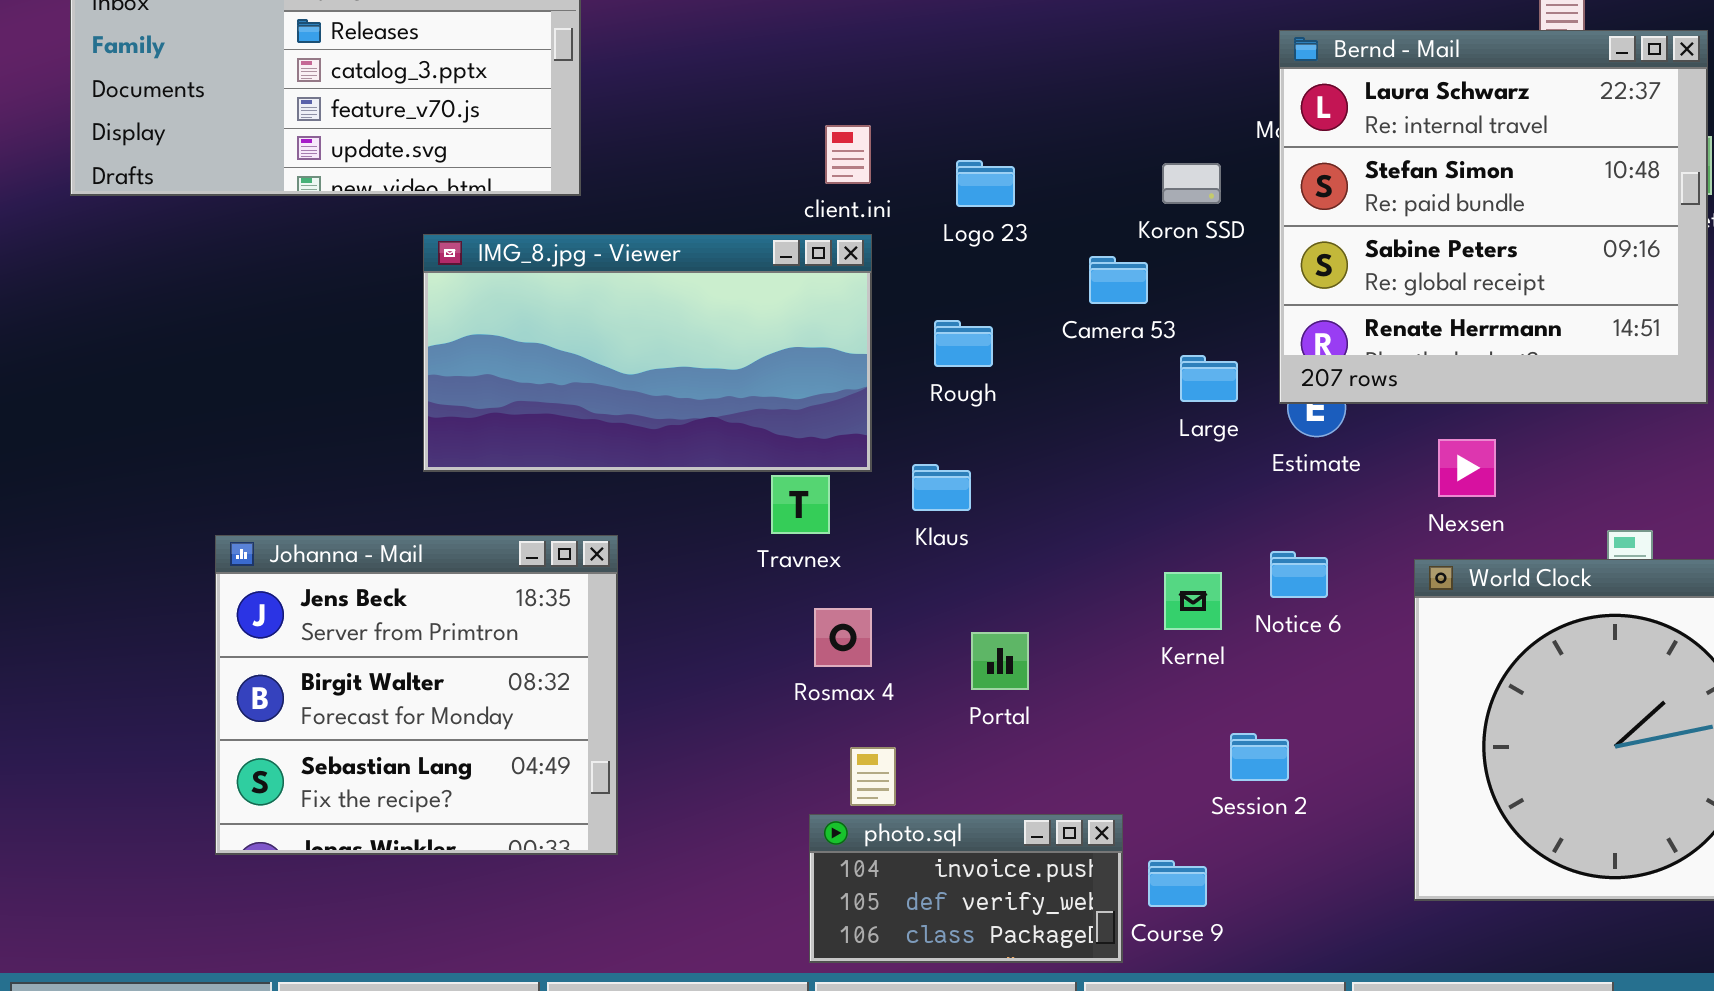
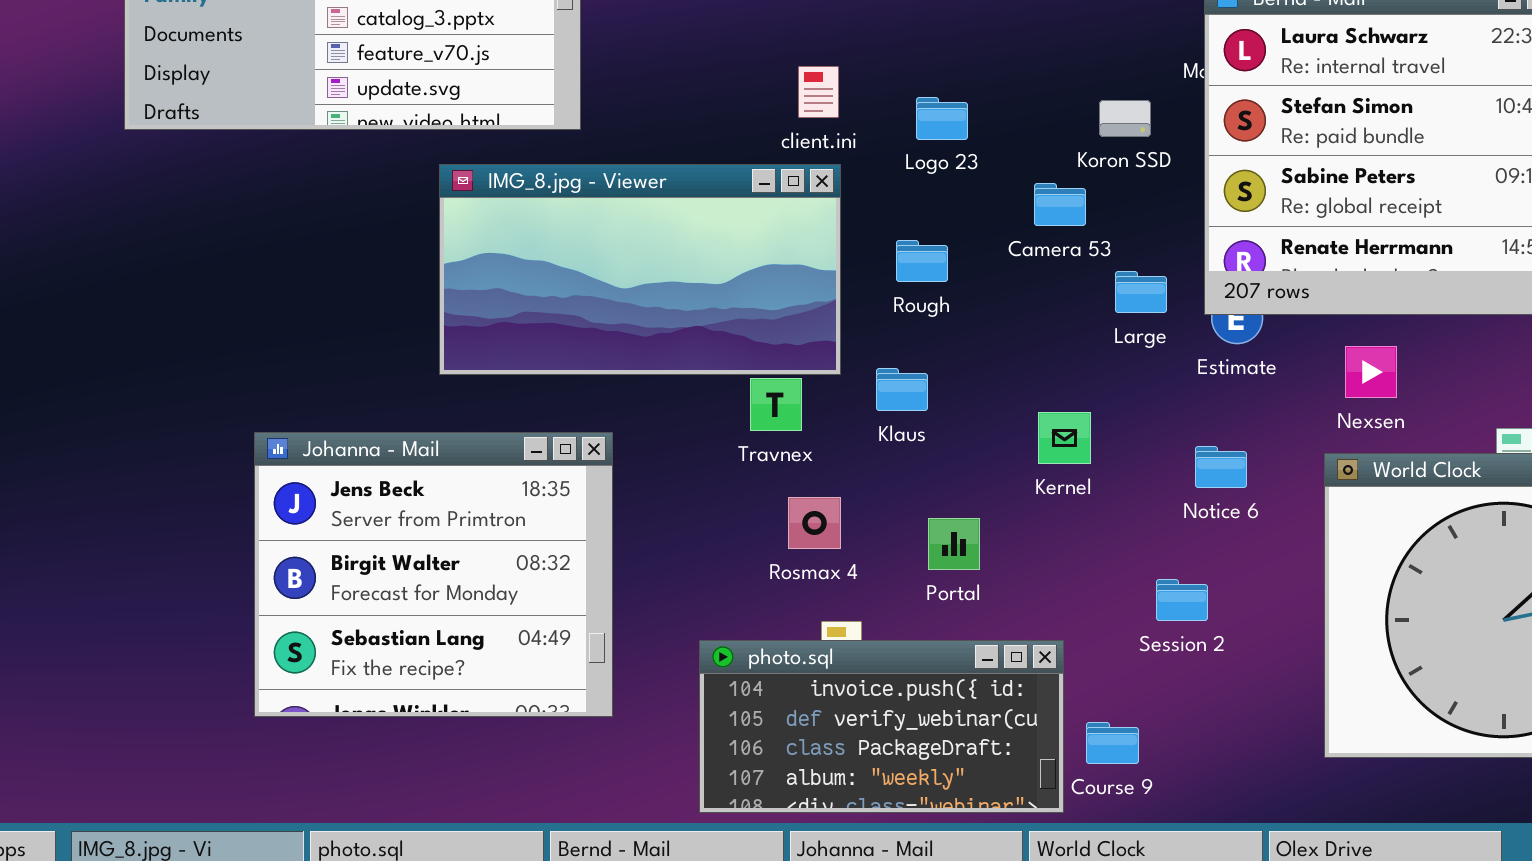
Kernel: [1164,572,1222,630] -> [1038,412,1091,464], moved
Session 2: [1230,733,1289,781] -> [1156,579,1208,621], moved
photo.sql: [809,814,1123,963] -> [699,640,1064,813], resized

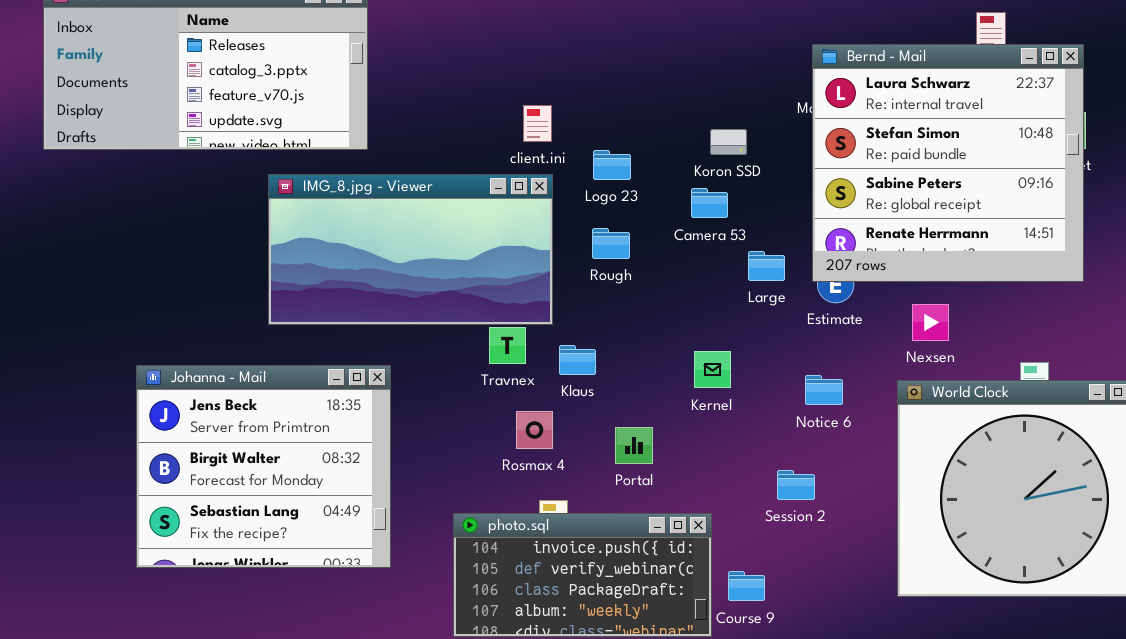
Logo 23: [916,97,968,140] -> [593,150,631,180], moved
Koron SSD: [1099,100,1151,137] -> [710,129,747,155], moved
Klaus: [876,368,928,411] -> [559,345,596,375], moved

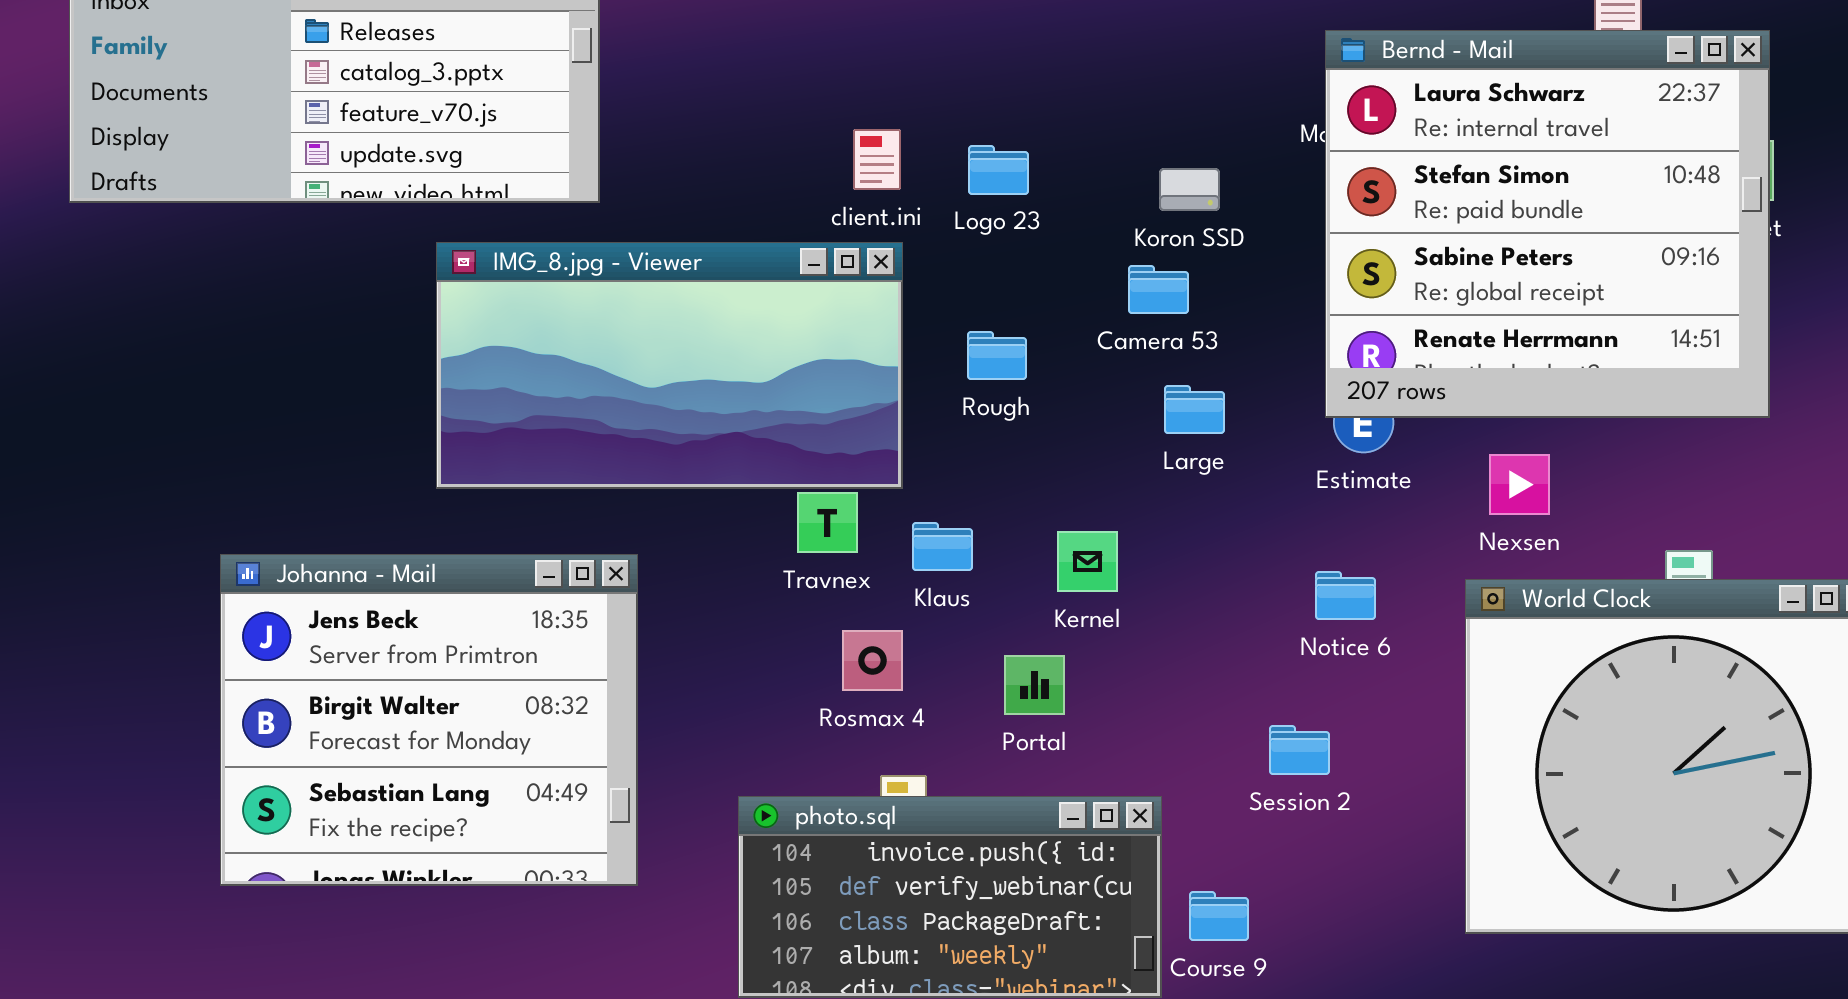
Logo 23: [593,150,631,180] -> [968,145,1029,195], moved
Large: [748,251,785,281] -> [1164,385,1225,434], moved
Kernel: [694,351,731,388] -> [1057,531,1118,592], moved

